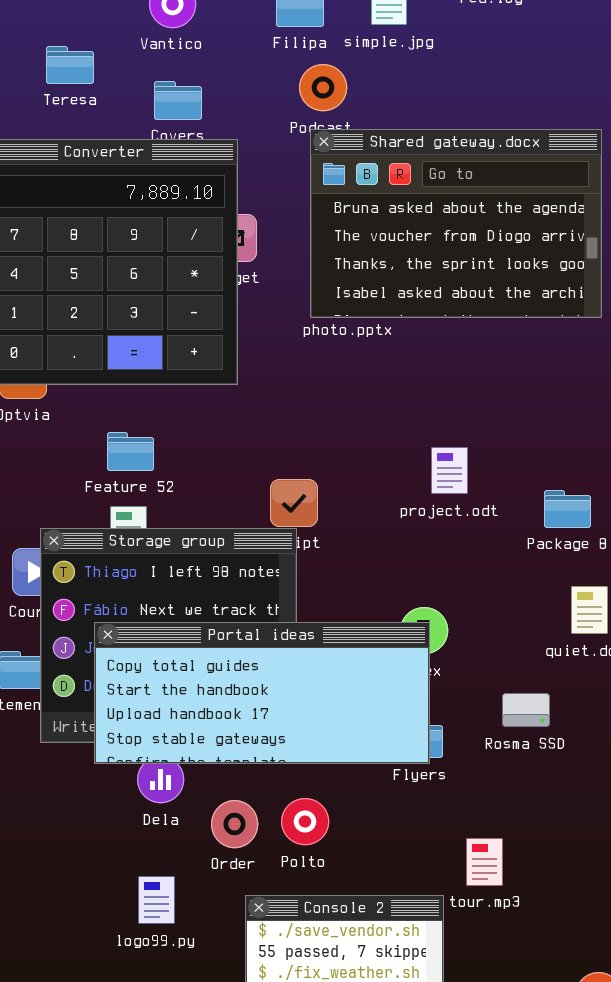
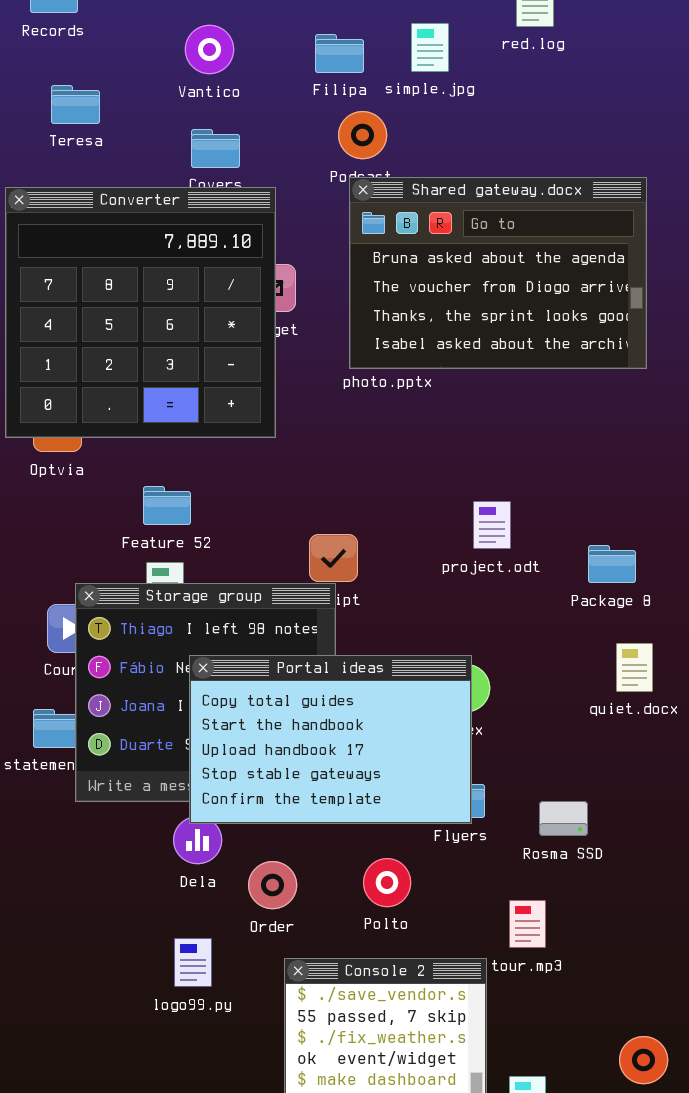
Teresa: [46,46,94,84] -> [51,85,100,124], moved
Portal ideas: [94,622,430,764] -> [189,655,472,824], resized
Rosma SSD: [502,693,550,727] -> [539,801,588,836], moved
Polto: [281,798,329,845] -> [363,858,411,907], moved

